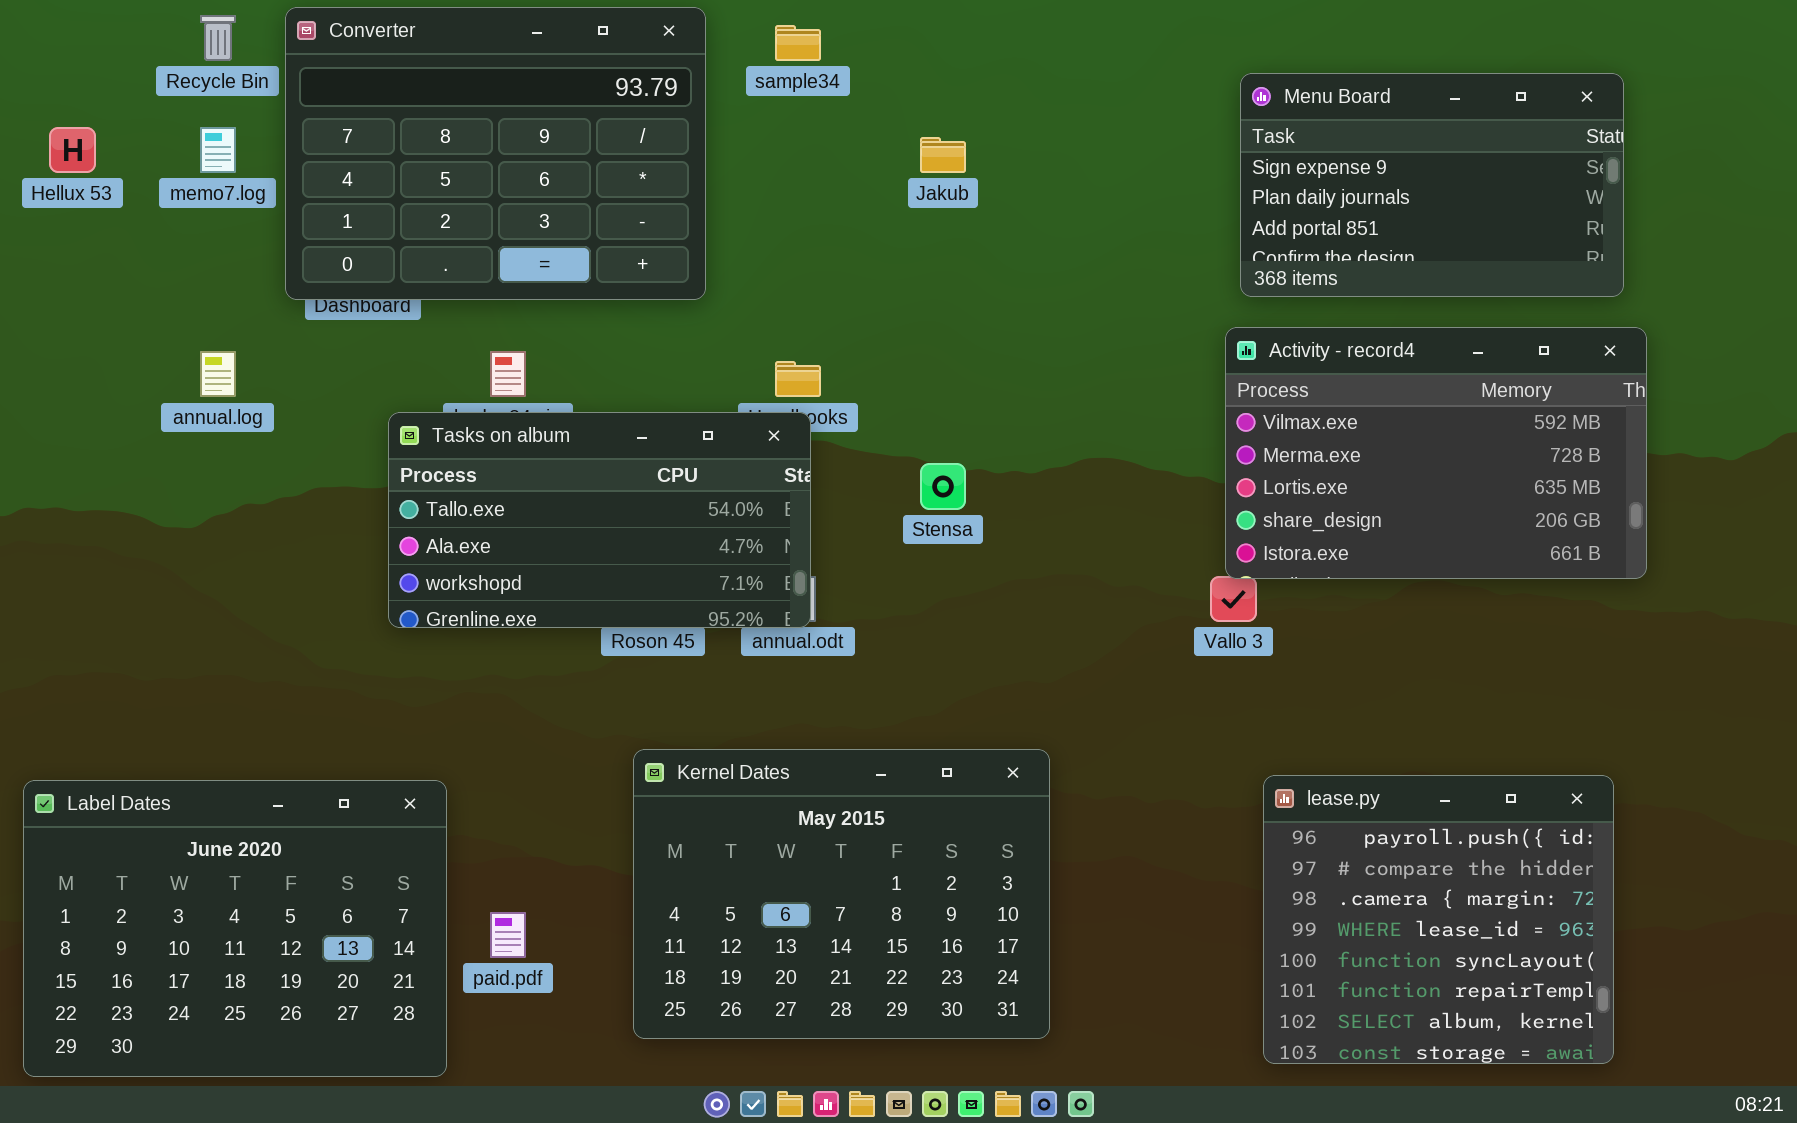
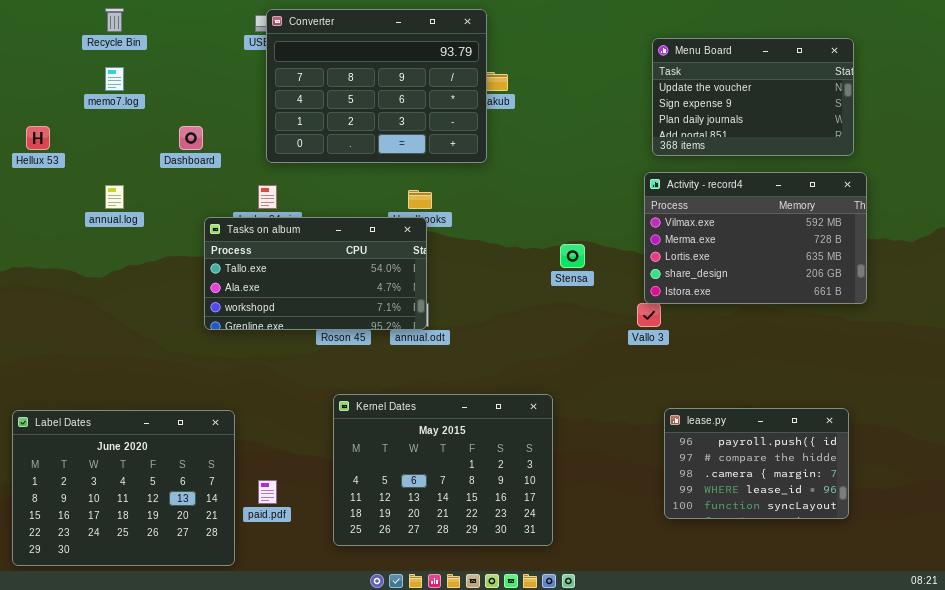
Converter: [285,7,706,300] -> [266,9,487,163], moved
Menu Board: [1240,73,1624,297] -> [652,38,854,156], scrolled up 1 row
Hellux 53: [49,127,96,173] -> [26,126,50,150], moved
Stensa: [920,463,966,510] -> [560,244,585,268], moved
lease.py: [1263,775,1614,1064] -> [664,408,849,519], resized

